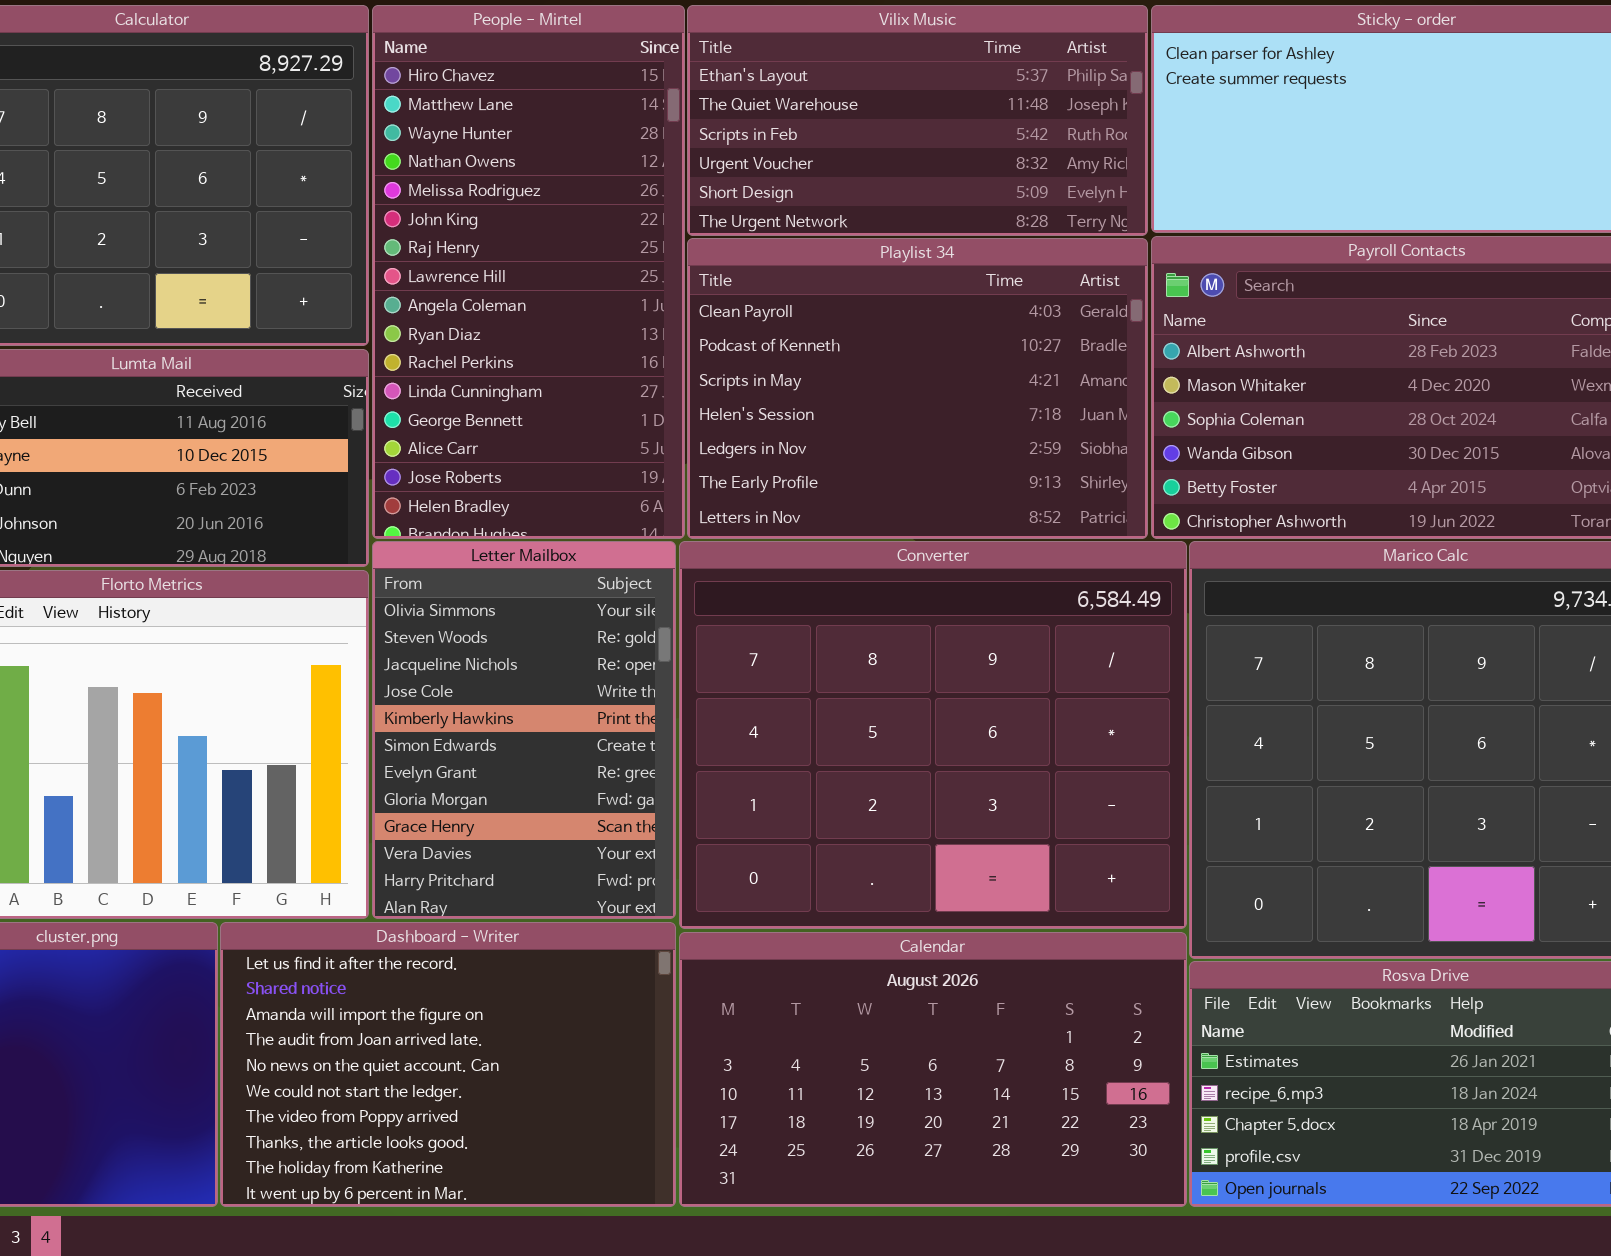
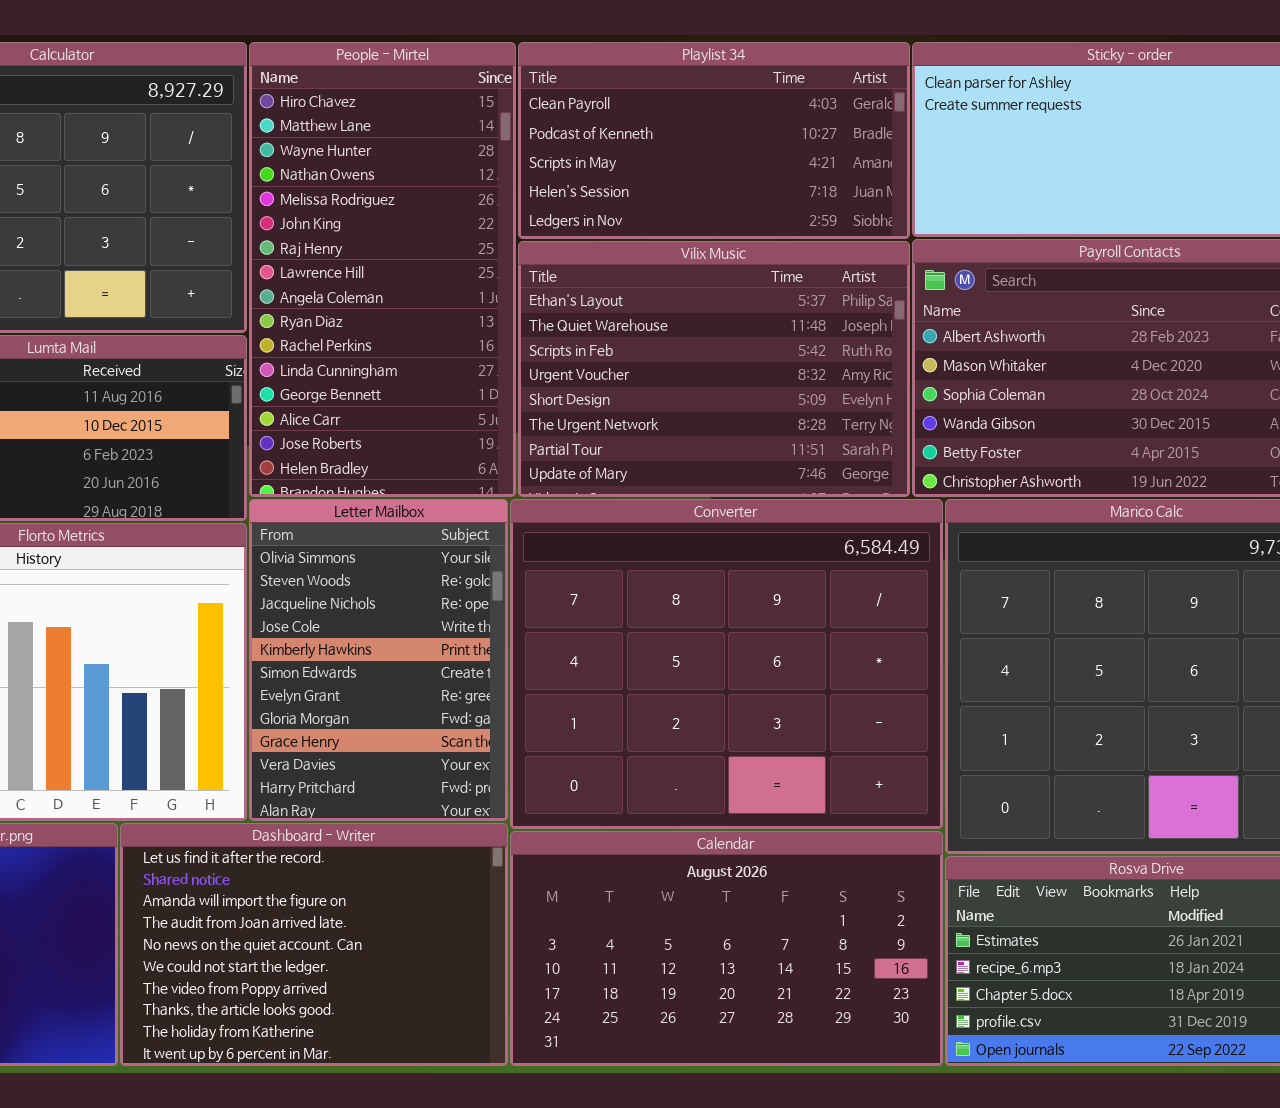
Vilix Music: [687,5,1148,236] -> [518,241,910,497], moved, resized
Playlist 34: [687,238,1148,539] -> [518,42,910,239], moved, resized

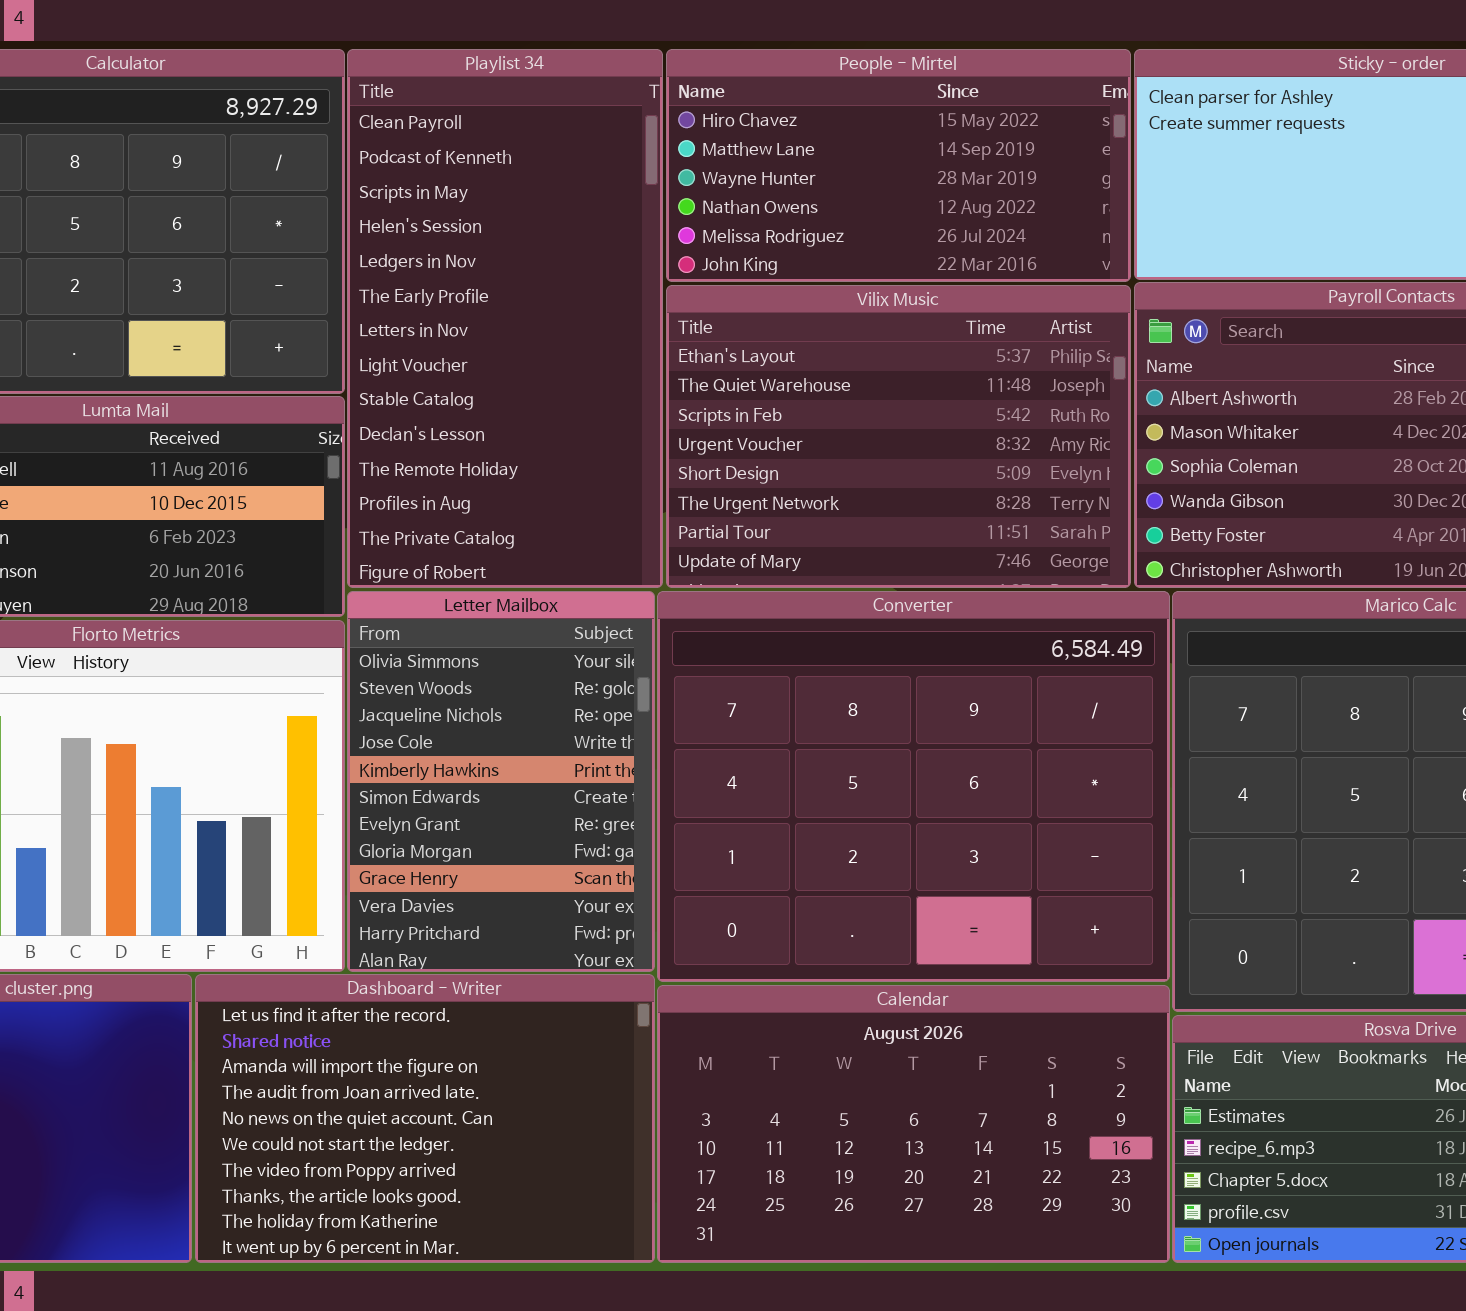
People - Mirtel: [249,42,516,497] -> [666,49,1131,282], moved, resized
Playlist 34: [518,42,910,239] -> [347,49,663,588], moved, resized

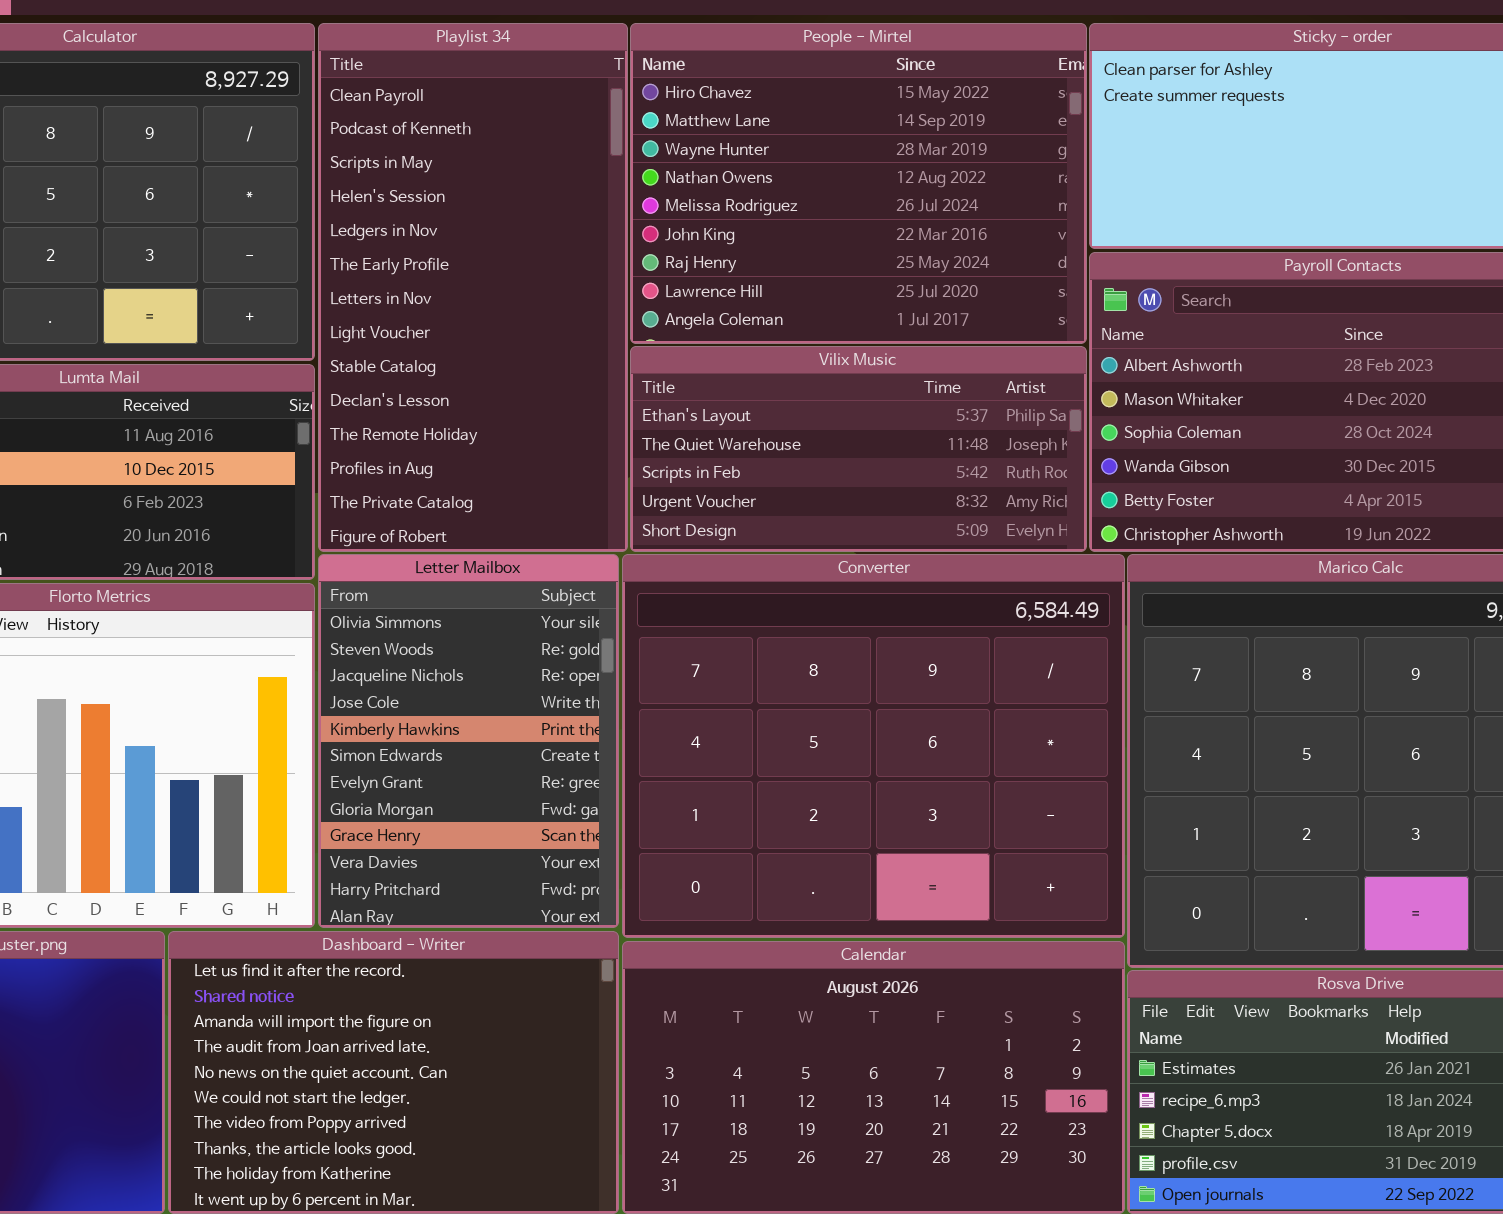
People - Mirtel: [666,49,1131,282] -> [630,23,1087,344], resized
Vilix Music: [666,285,1131,588] -> [630,346,1087,552], resized

